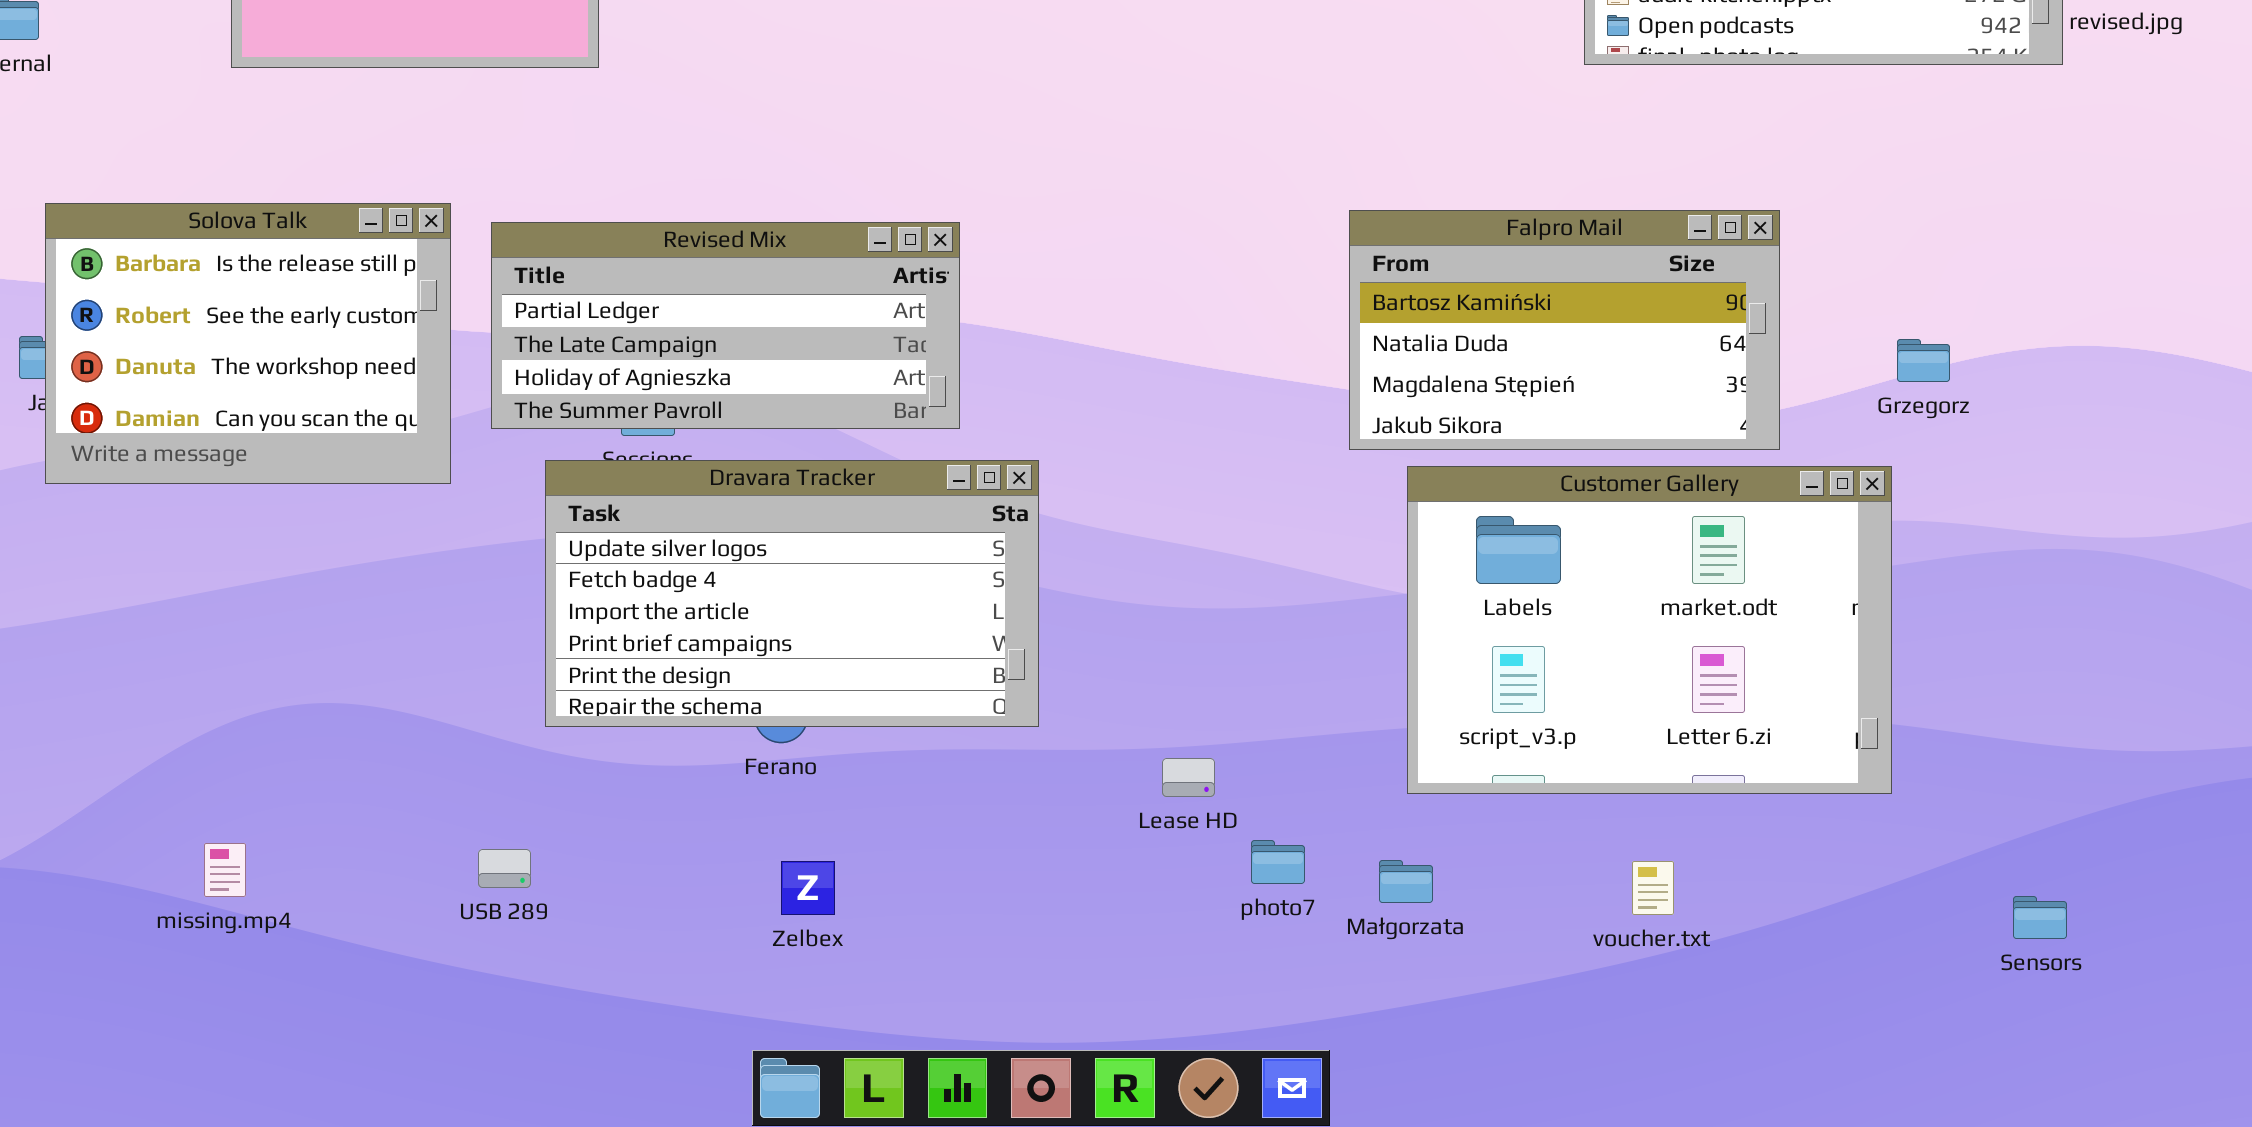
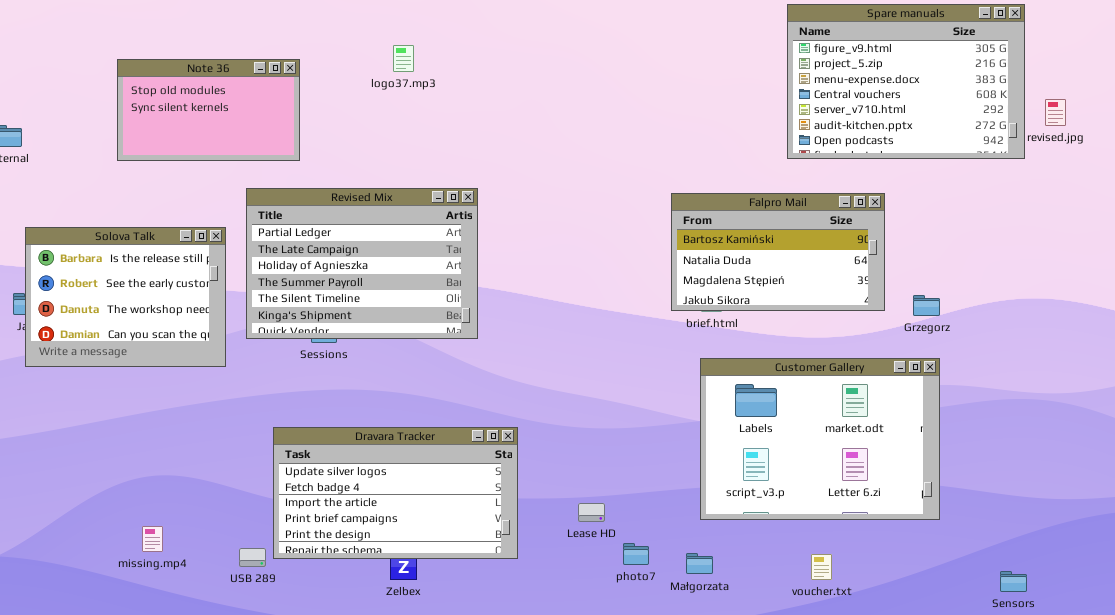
Falpro Mail: [1349,210,1780,450] -> [671,193,885,311], moved
Revised Mix: [491,222,960,429] -> [246,188,478,339], resized
Grzegorz: [1897,339,1950,382] -> [913,295,940,316], moved
Dravara Tracker: [545,460,1039,727] -> [273,427,518,559], moved
missing.mp4: [204,843,246,897] -> [142,526,163,552], moved

